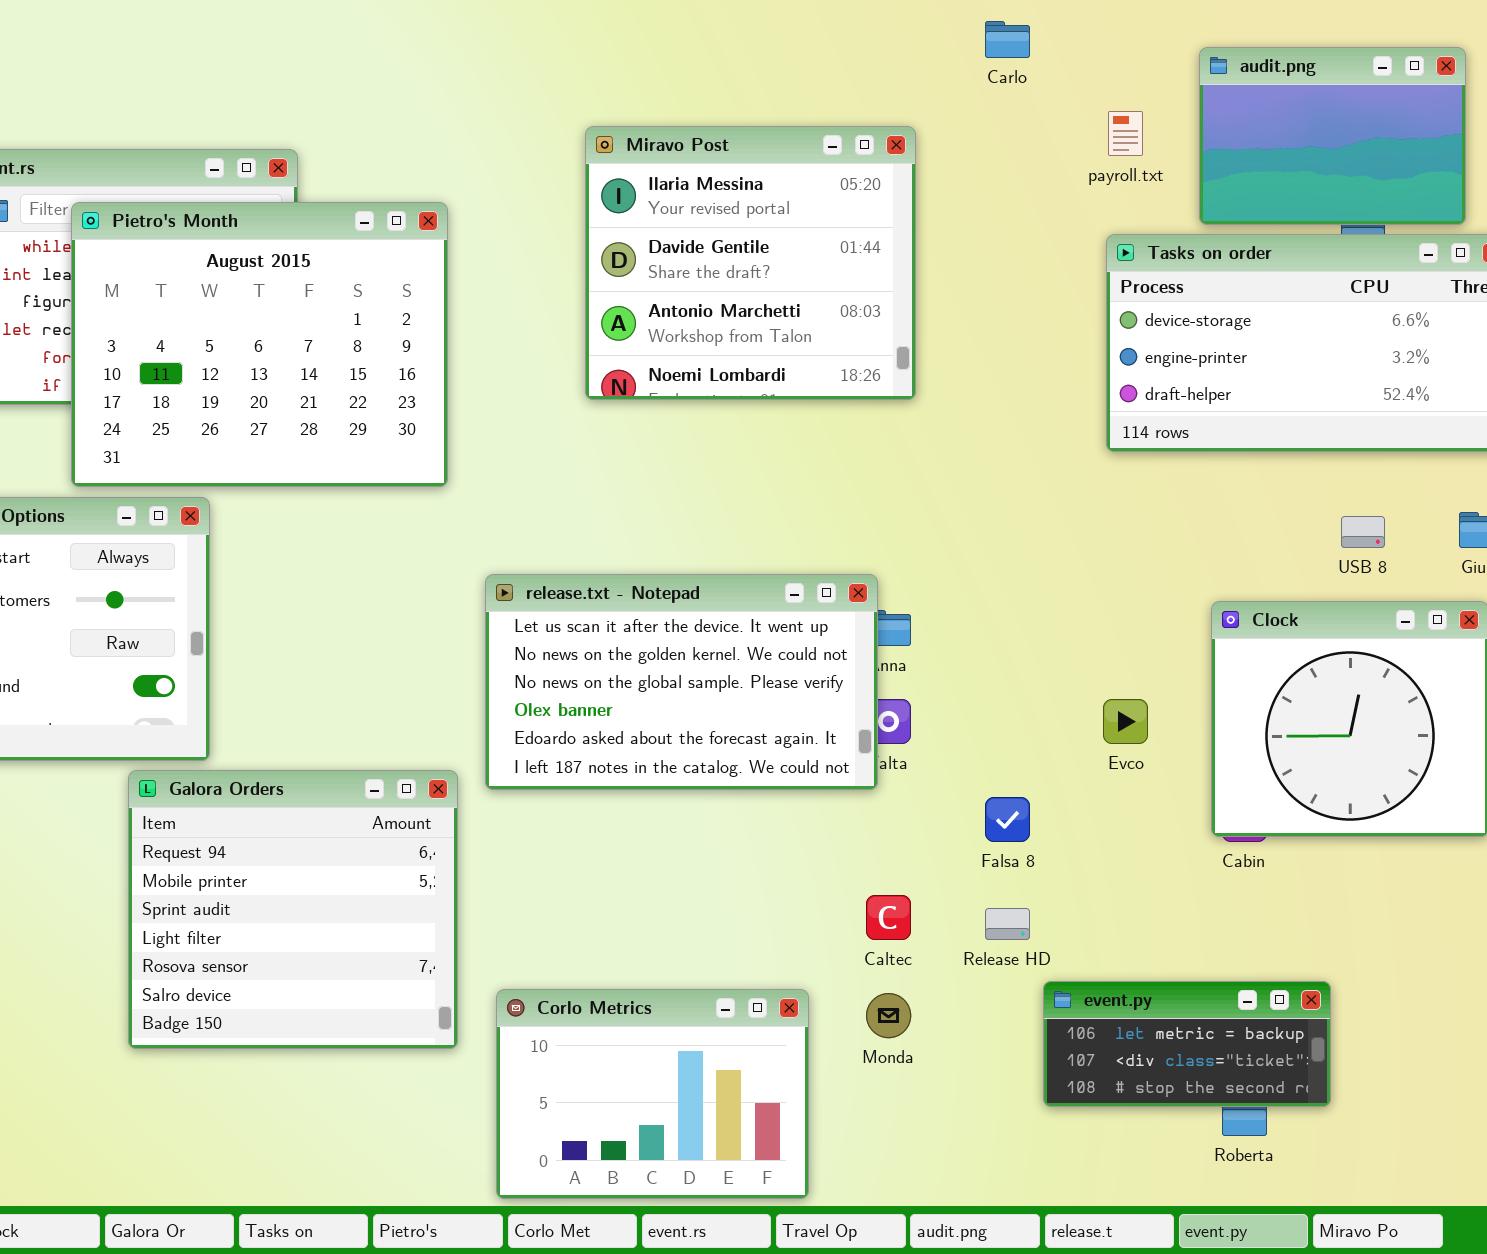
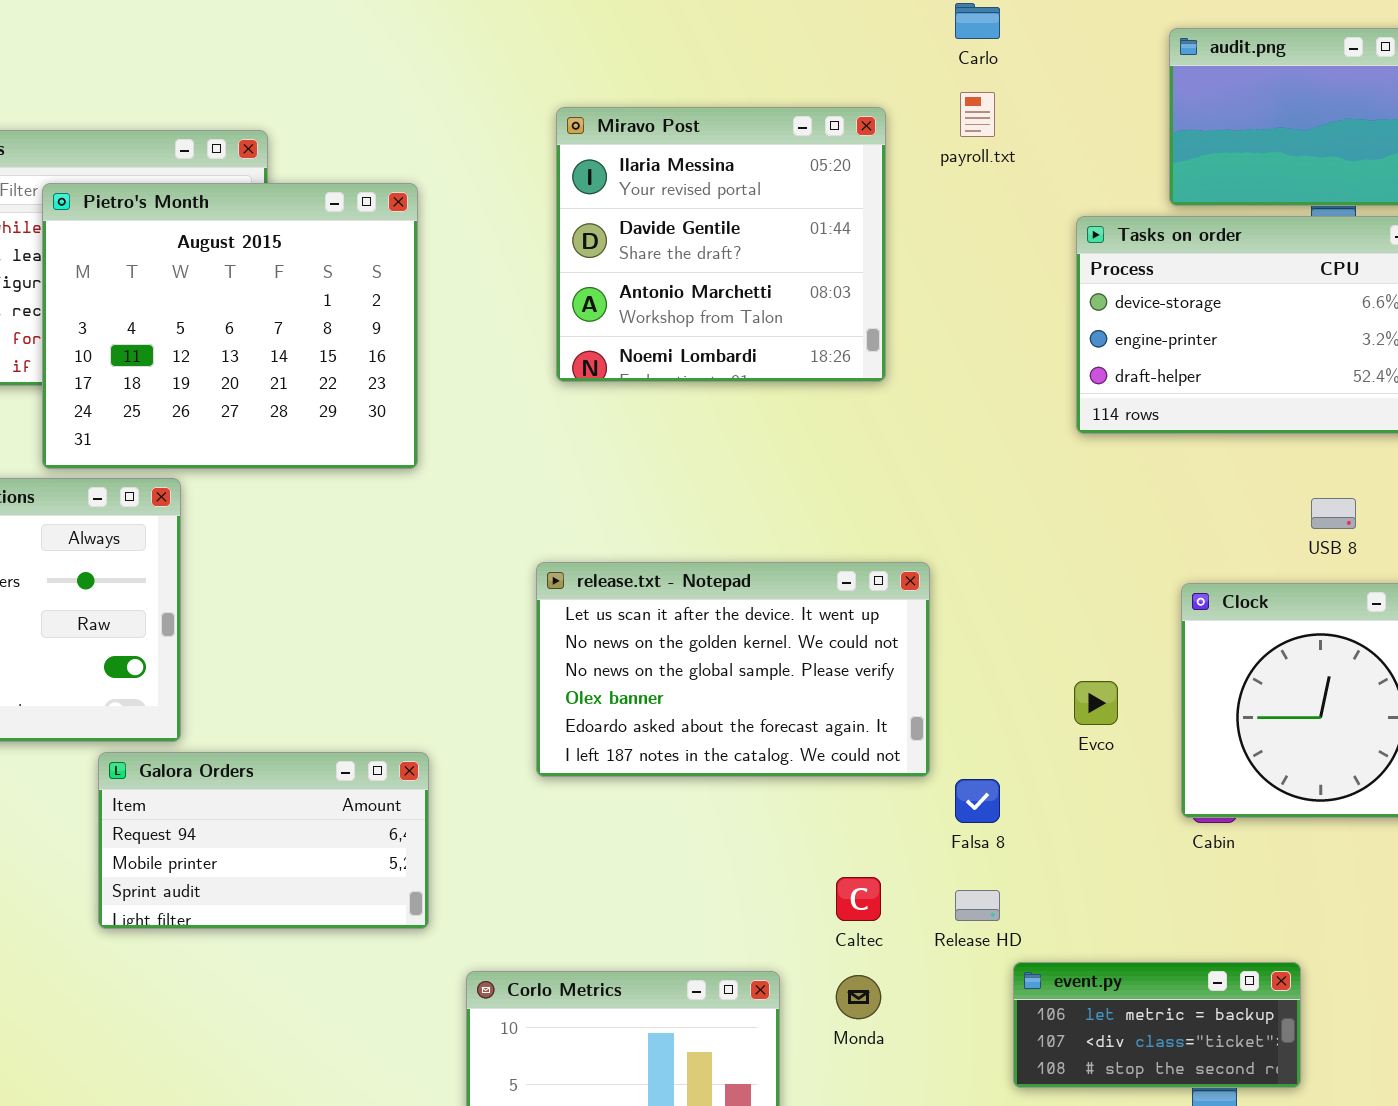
payroll.txt: [1108,111,1143,156] -> [960,92,995,137], moved
release.txt - Notepad: [485,574,878,790] -> [536,562,930,777], moved
Galora Orders: [128,770,458,1049] -> [98,752,429,929], resized

